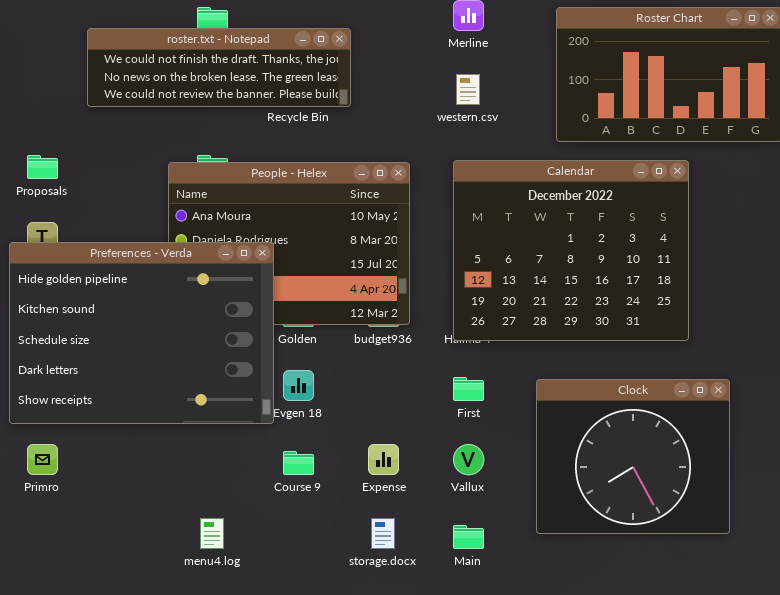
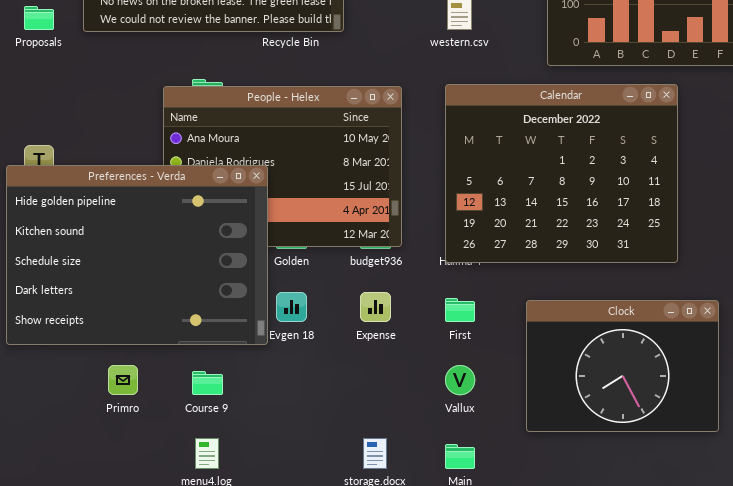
Proposals: [27,155,58,179] -> [24,6,54,30], moved
Clock: [536,379,730,534] -> [526,300,719,432], resized
Primro: [27,444,58,475] -> [108,365,138,395], moved
Expense: [368,444,399,475] -> [360,292,391,322], moved
Course 9: [283,451,314,475] -> [192,371,223,395], moved

